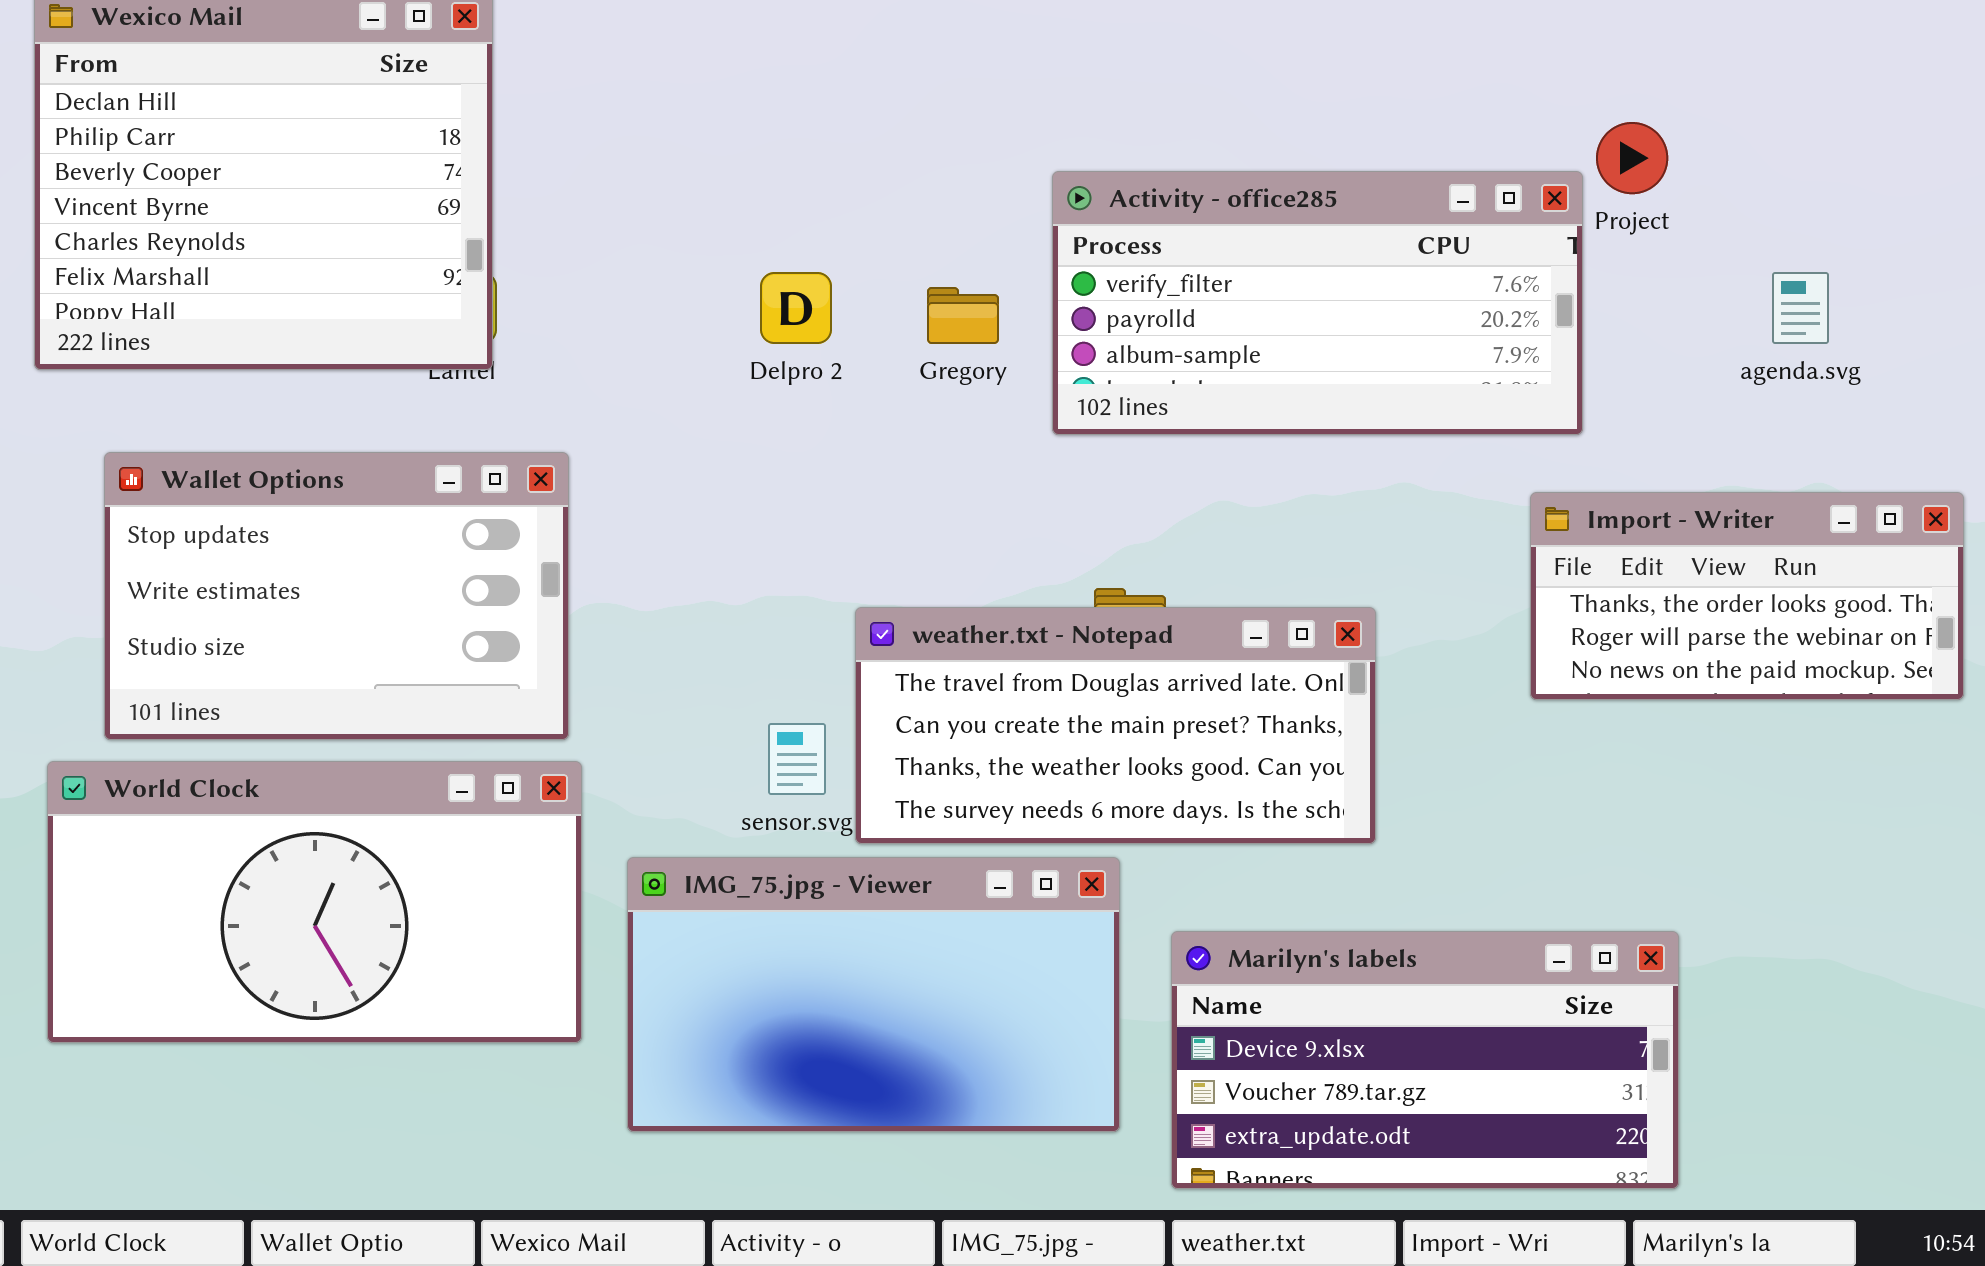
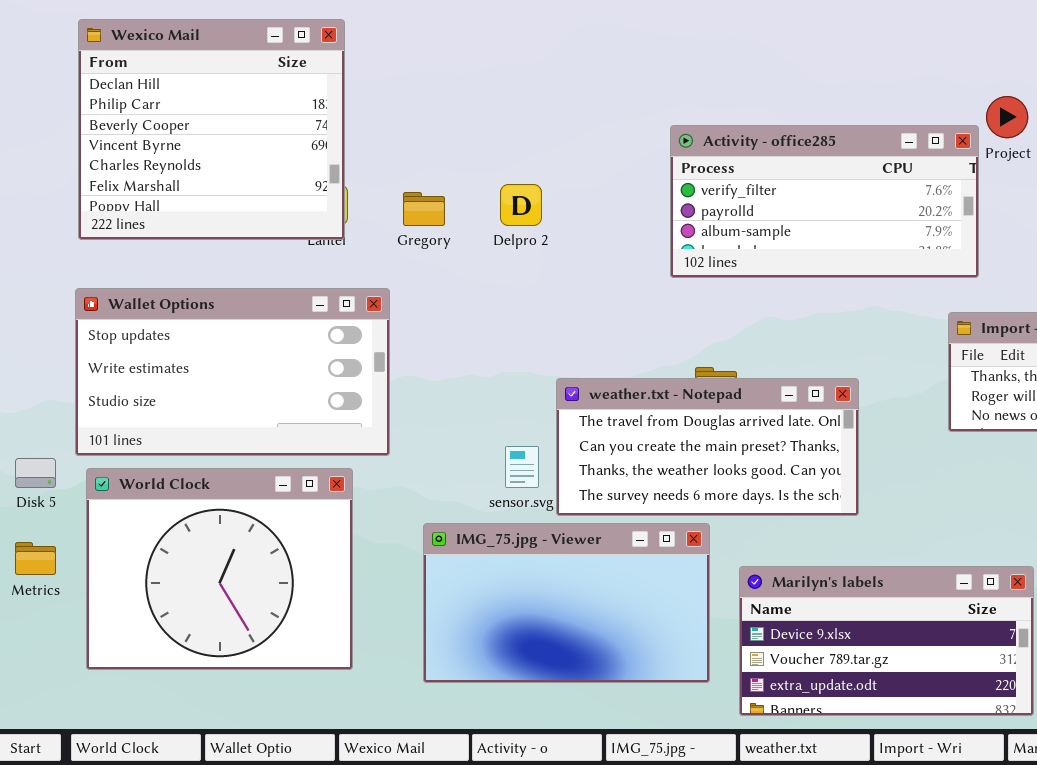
Gregory: [927,287,999,344] -> [403,192,445,226], moved
Wallet Options: [104,452,569,740] -> [75,288,390,456], resized
World Clock: [47,761,582,1043] -> [86,468,353,670], resized

